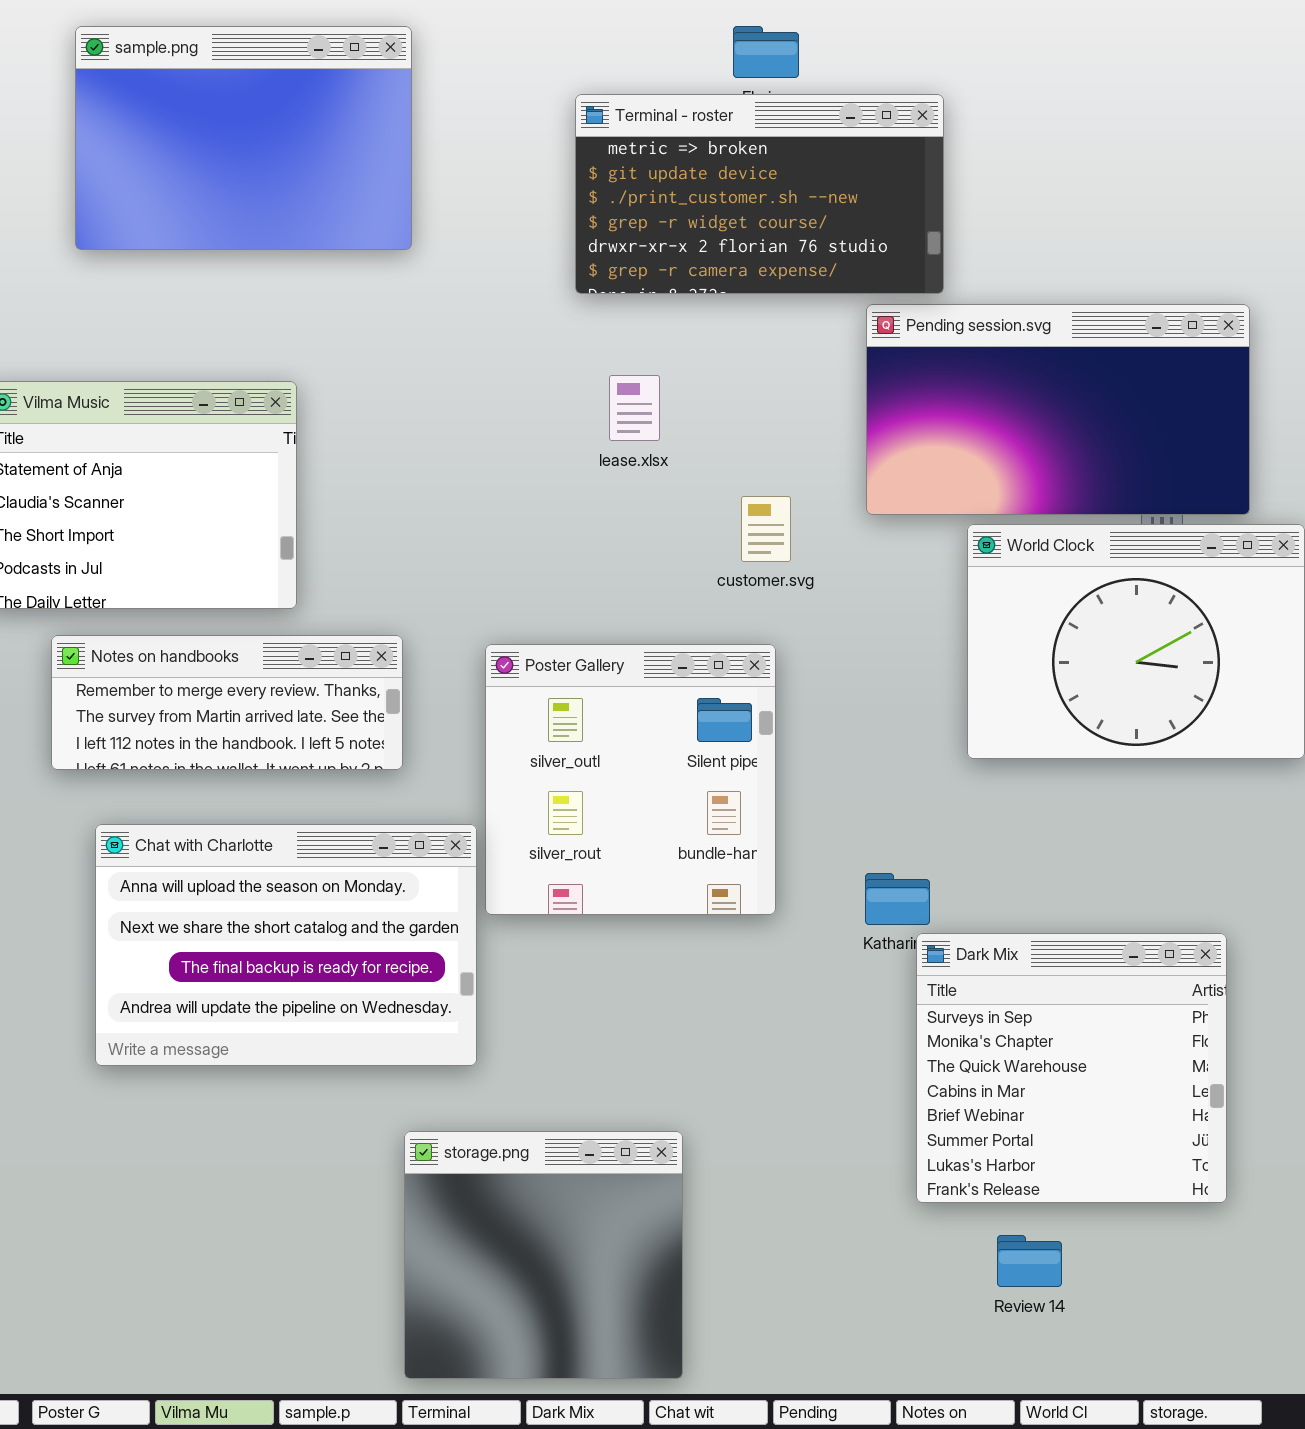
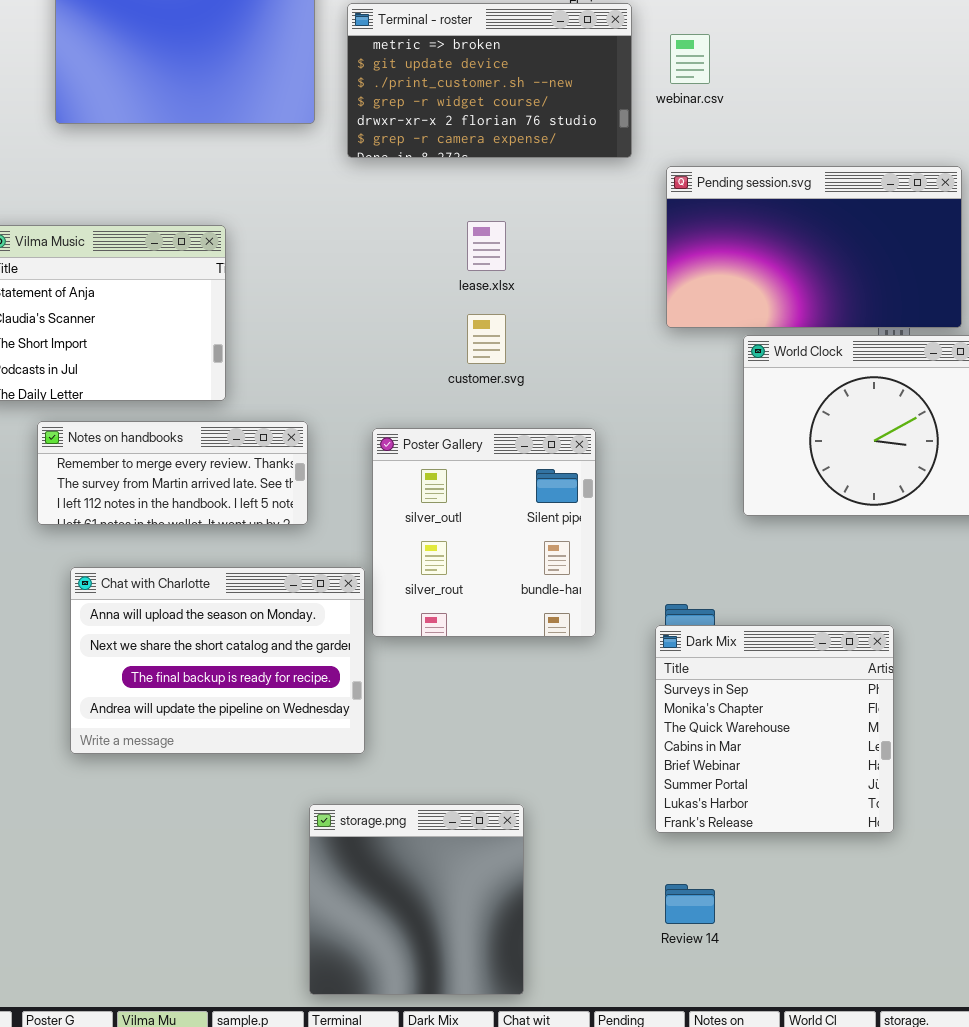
Terminal - roster: [575,94,944,294] -> [347,3,632,158], moved
customer.svg: [741,496,791,562] -> [467,314,506,364], moved
Dark Mix: [916,933,1227,1203] -> [655,625,894,833], moved
Review 14: [997,1235,1062,1287] -> [665,884,715,924], moved

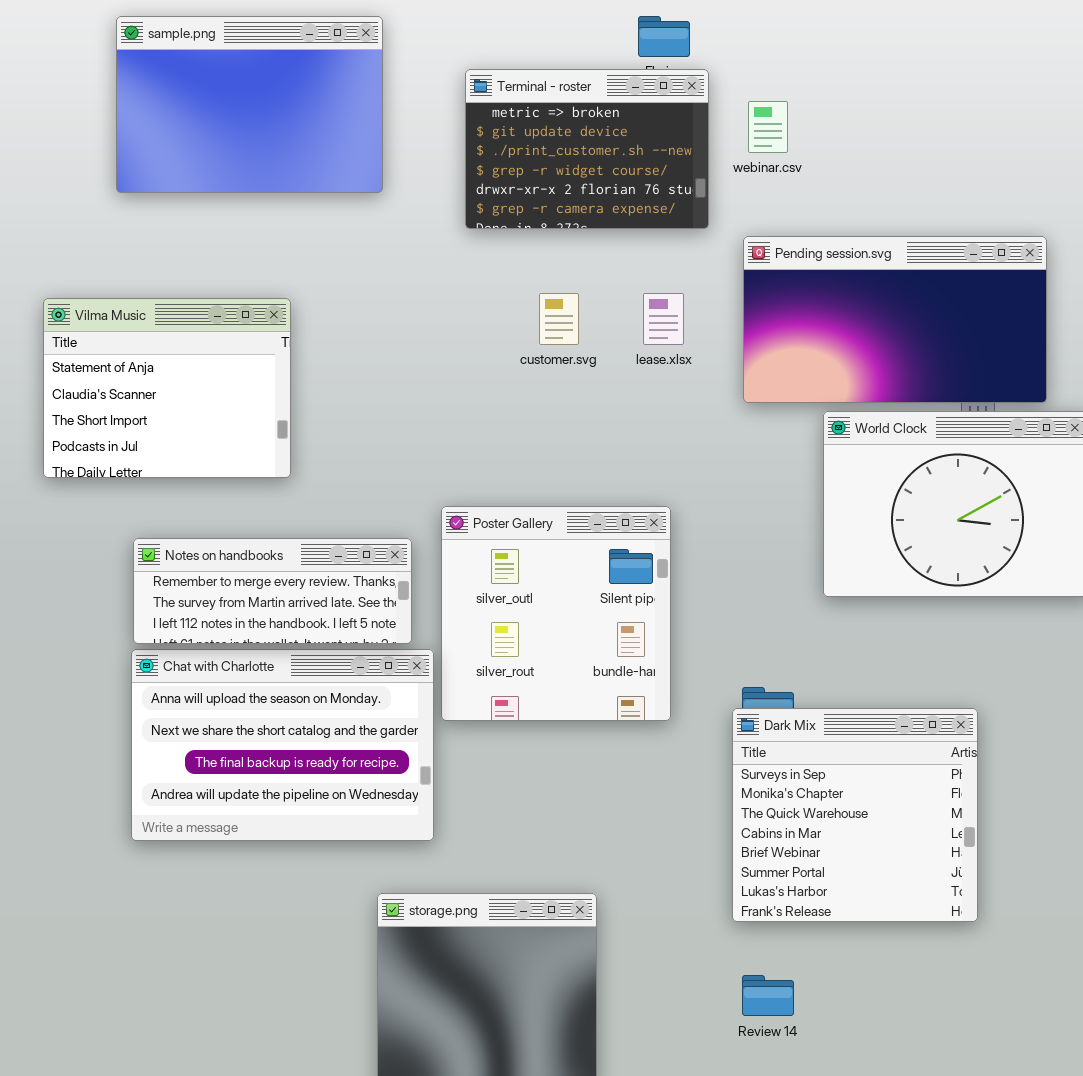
Terminal - roster: [347,3,632,158] -> [465,69,709,229], resized
lease.xlsx: [467,221,506,271] -> [643,293,684,345], moved
customer.svg: [467,314,506,364] -> [539,293,579,345], moved
Notes on handbooks: [37,421,308,525] -> [133,538,412,644], moved

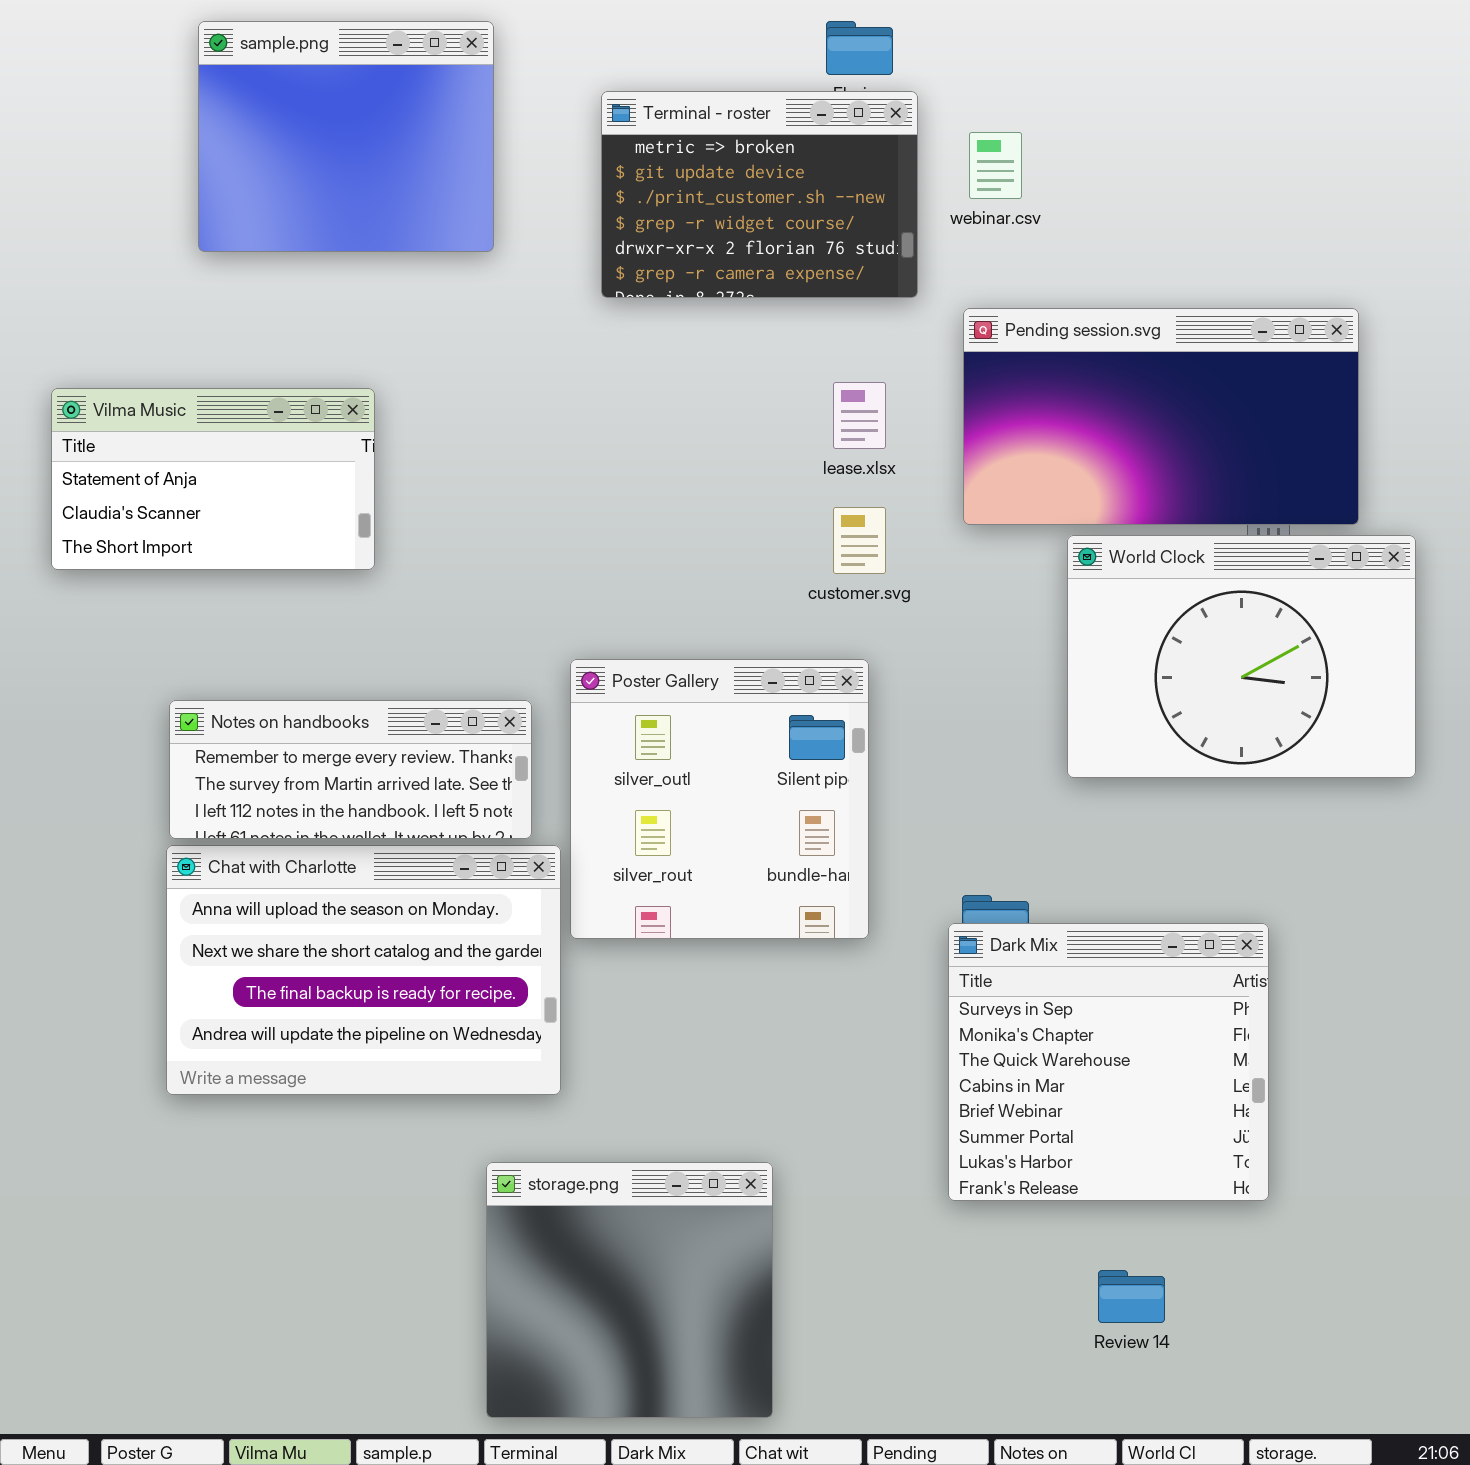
sample.png: [116,16,383,193] -> [198,21,494,252], resized
customer.svg: [539,293,579,345] -> [833,507,886,574], moved
Vilma Music: [43,298,291,478] -> [51,388,375,570], resized
Review 14: [742,975,794,1016] -> [1098,1270,1165,1323], moved

